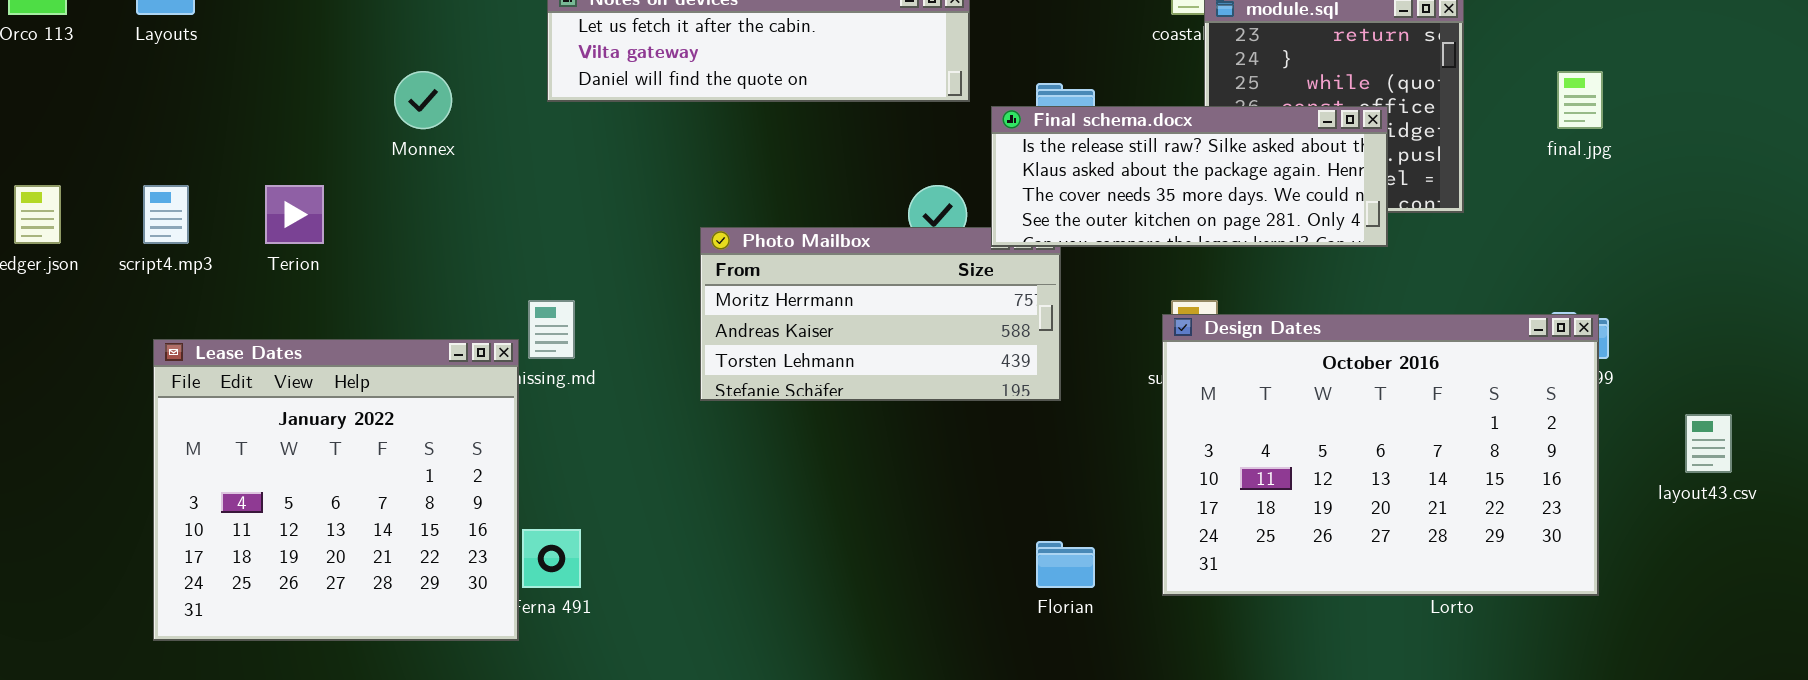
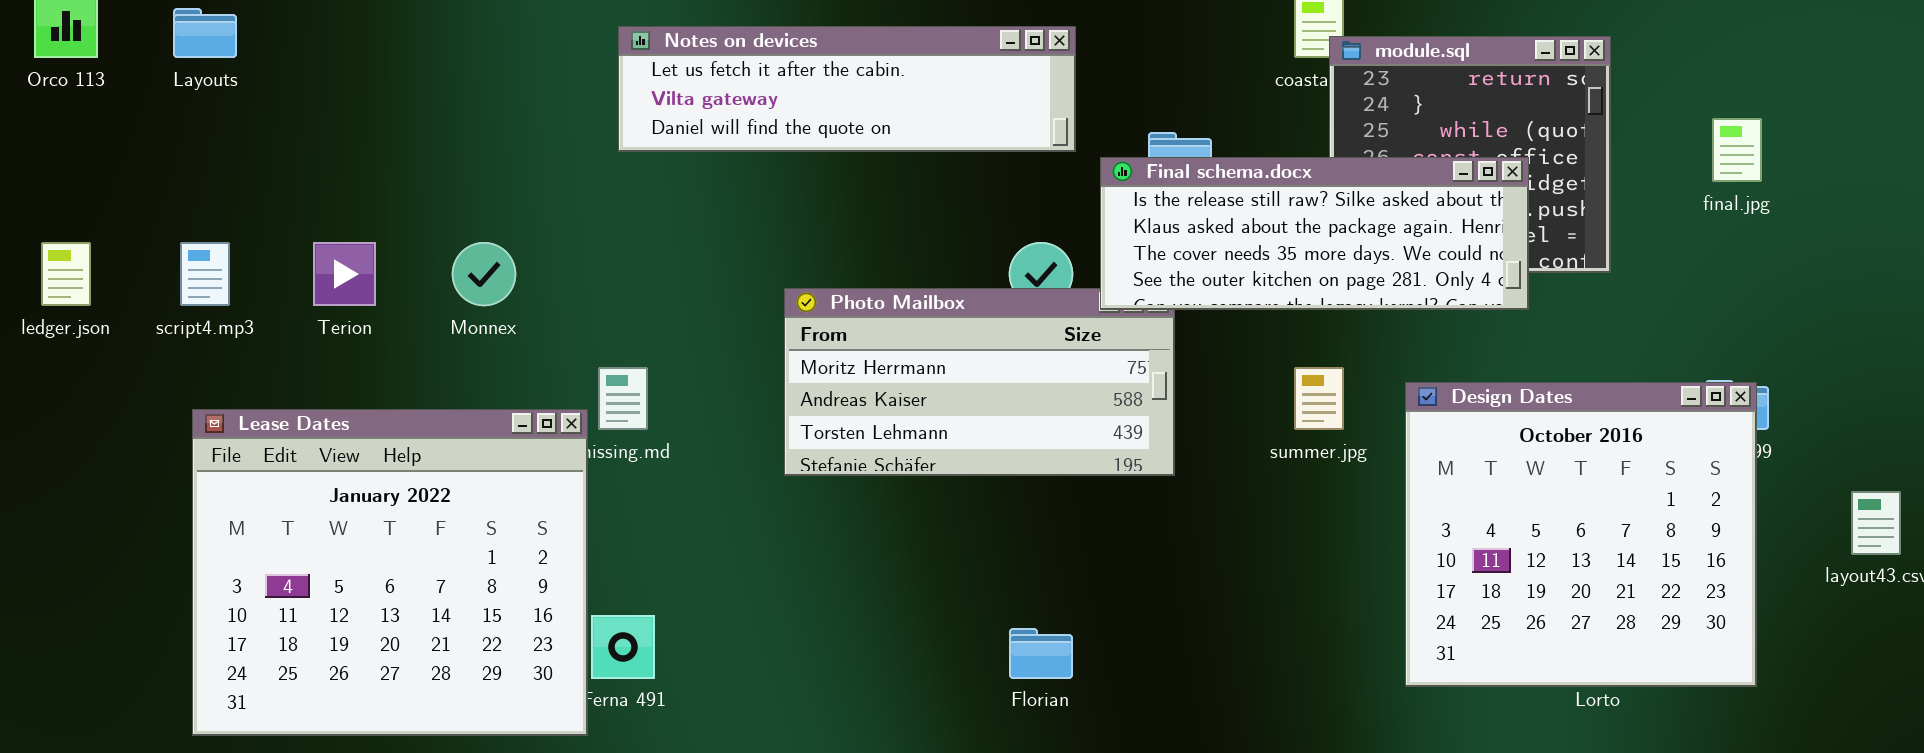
Monnex: [394,71,452,129] -> [452,242,516,306], moved
Design Dates: [1162,314,1599,596] -> [1405,382,1757,687], resized
Florian: [1036,541,1095,588] -> [1009,628,1073,679], moved

